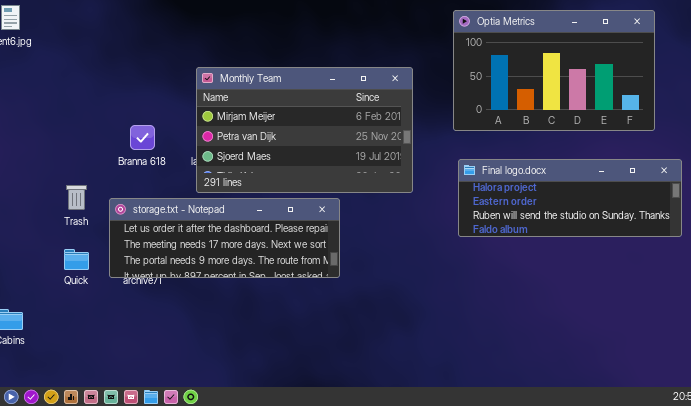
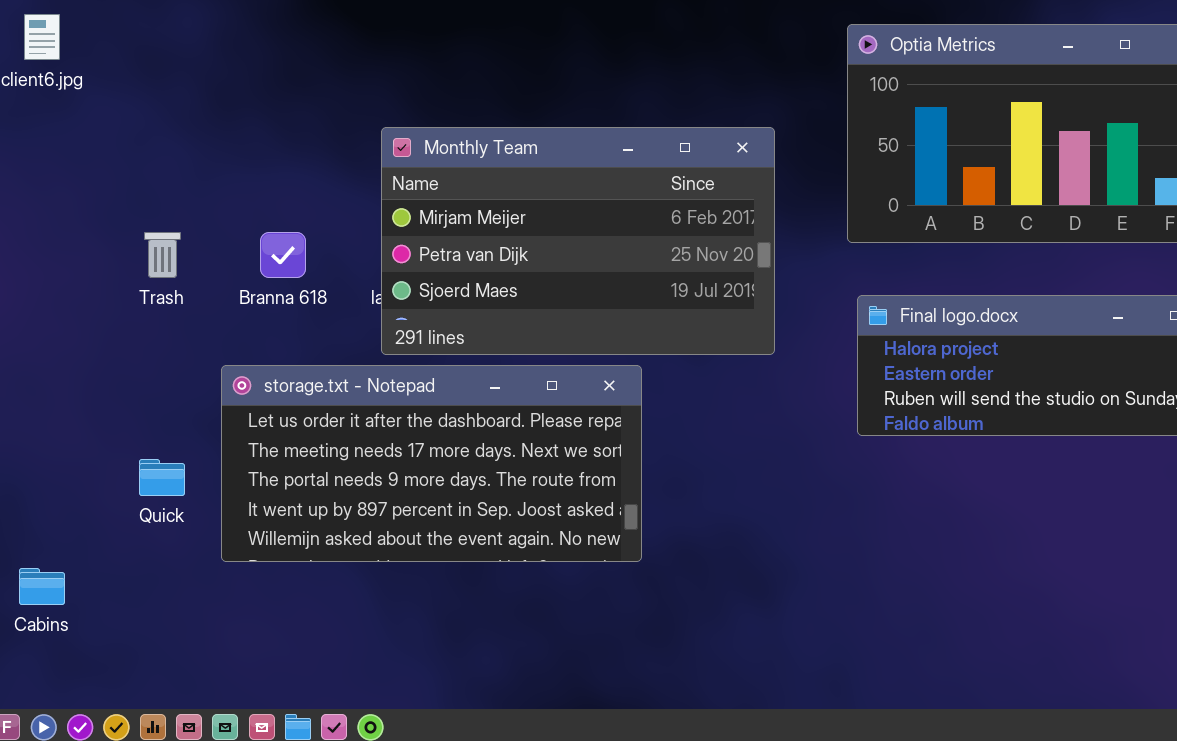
Trash: [66,185,87,210] -> [144,232,181,278], moved
storage.txt - Notepad: [109,198,340,278] -> [221,365,642,562], resized

